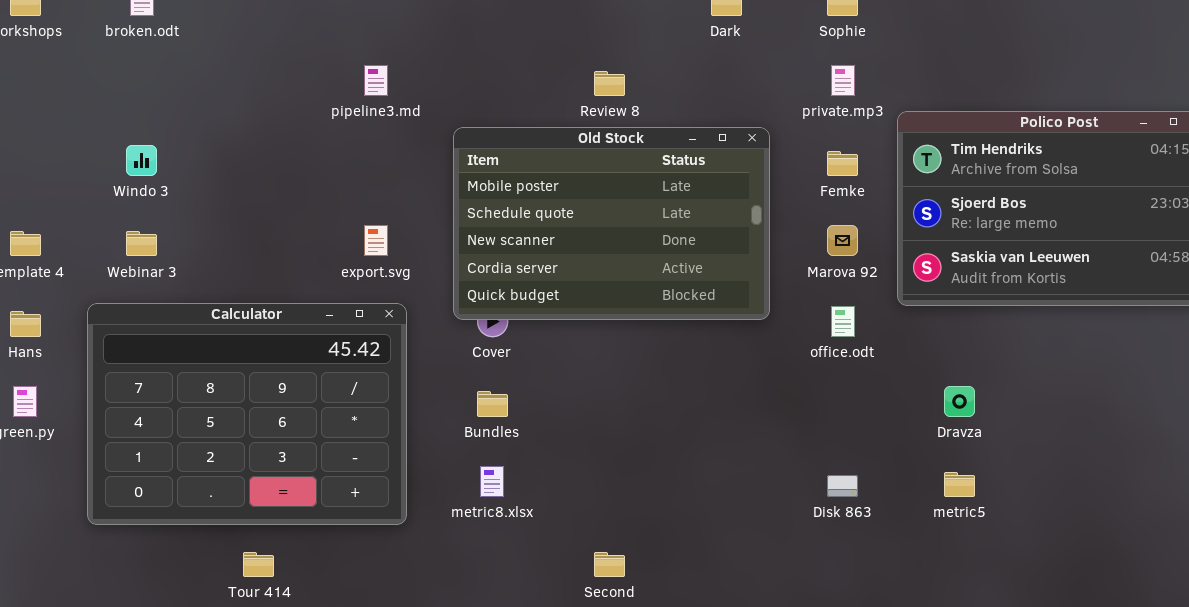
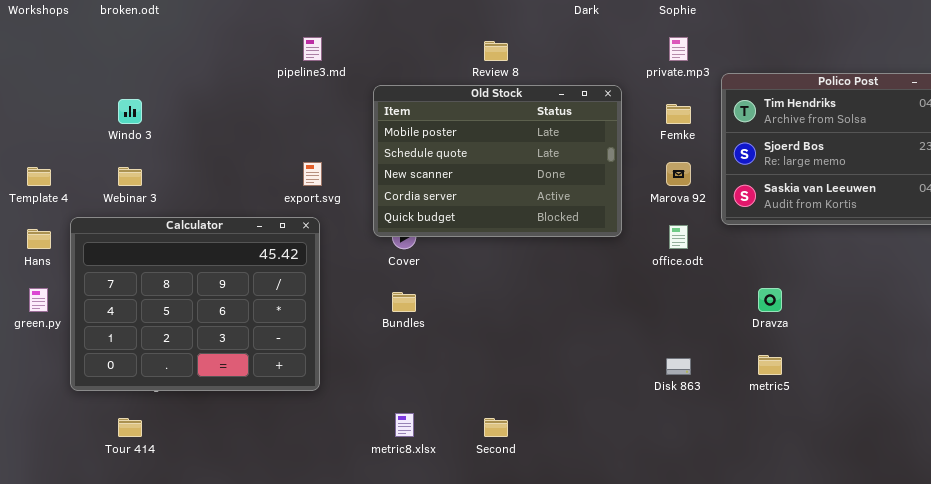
Calculator: [87,303,407,525] -> [70,217,320,391], moved
metric8.xlsx: [480,466,504,497] -> [395,413,414,437], moved
Tour 414: [243,552,274,577] -> [118,418,142,437], moved

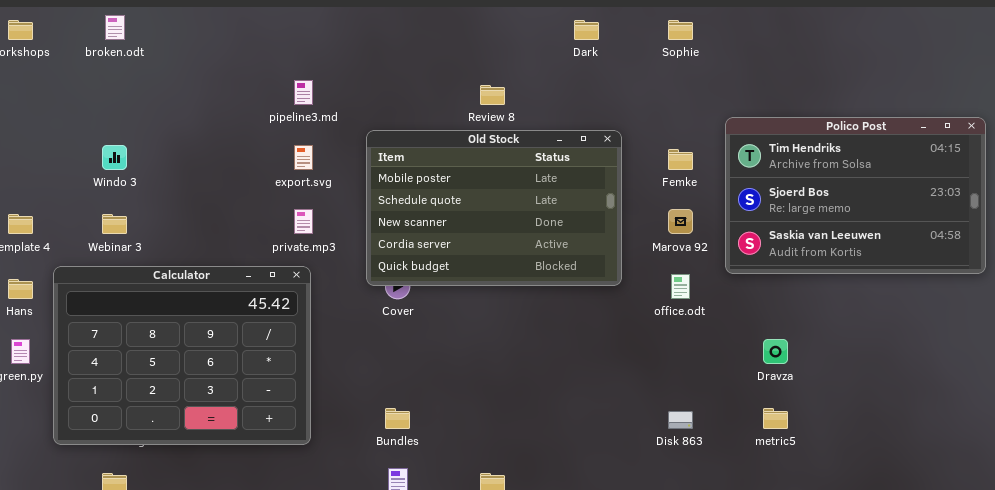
private.mp3: [669,37,688,61] -> [294,209,313,234], moved
export.svg: [303,162,322,186] -> [294,145,313,170], moved
Bundles: [392,292,416,312] -> [385,408,410,429], moved

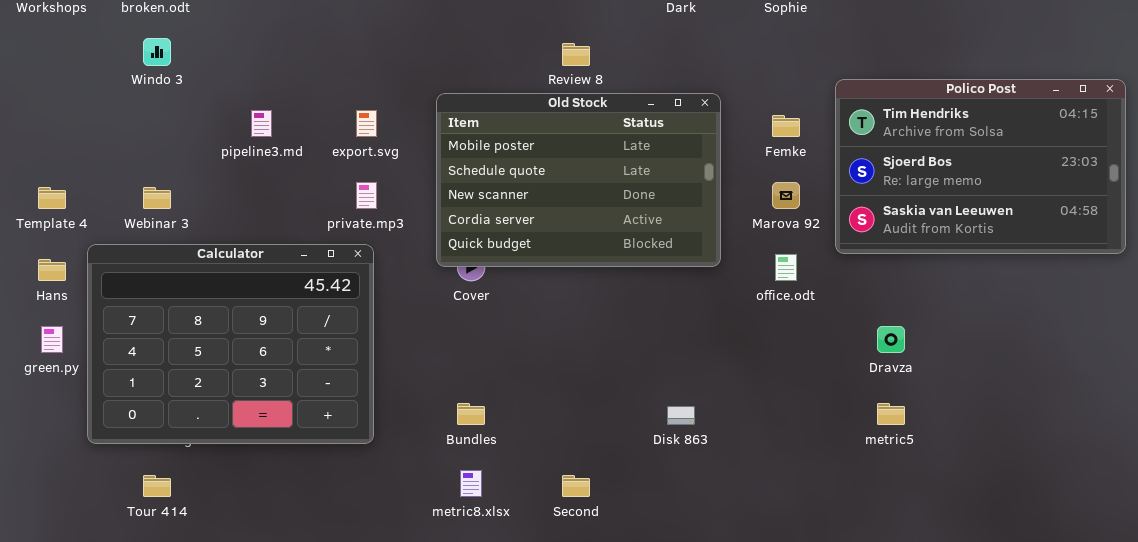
pipeline3.md: [294,80,313,105] -> [251,110,272,137], moved
Windo 3: [102,145,127,170] -> [143,38,171,66], moved
Disk 863: [668,411,693,429] -> [667,406,695,425], moved

